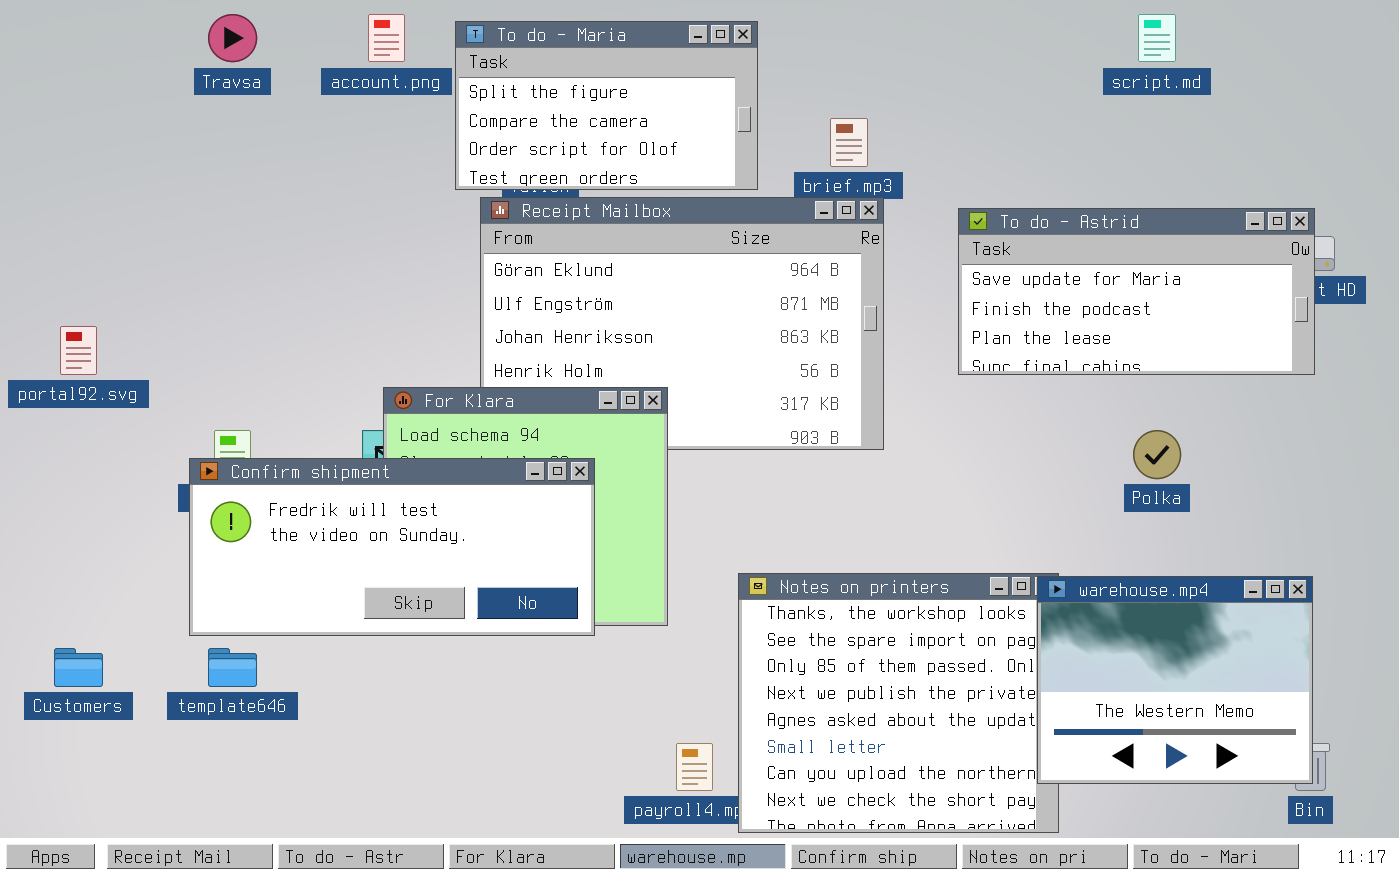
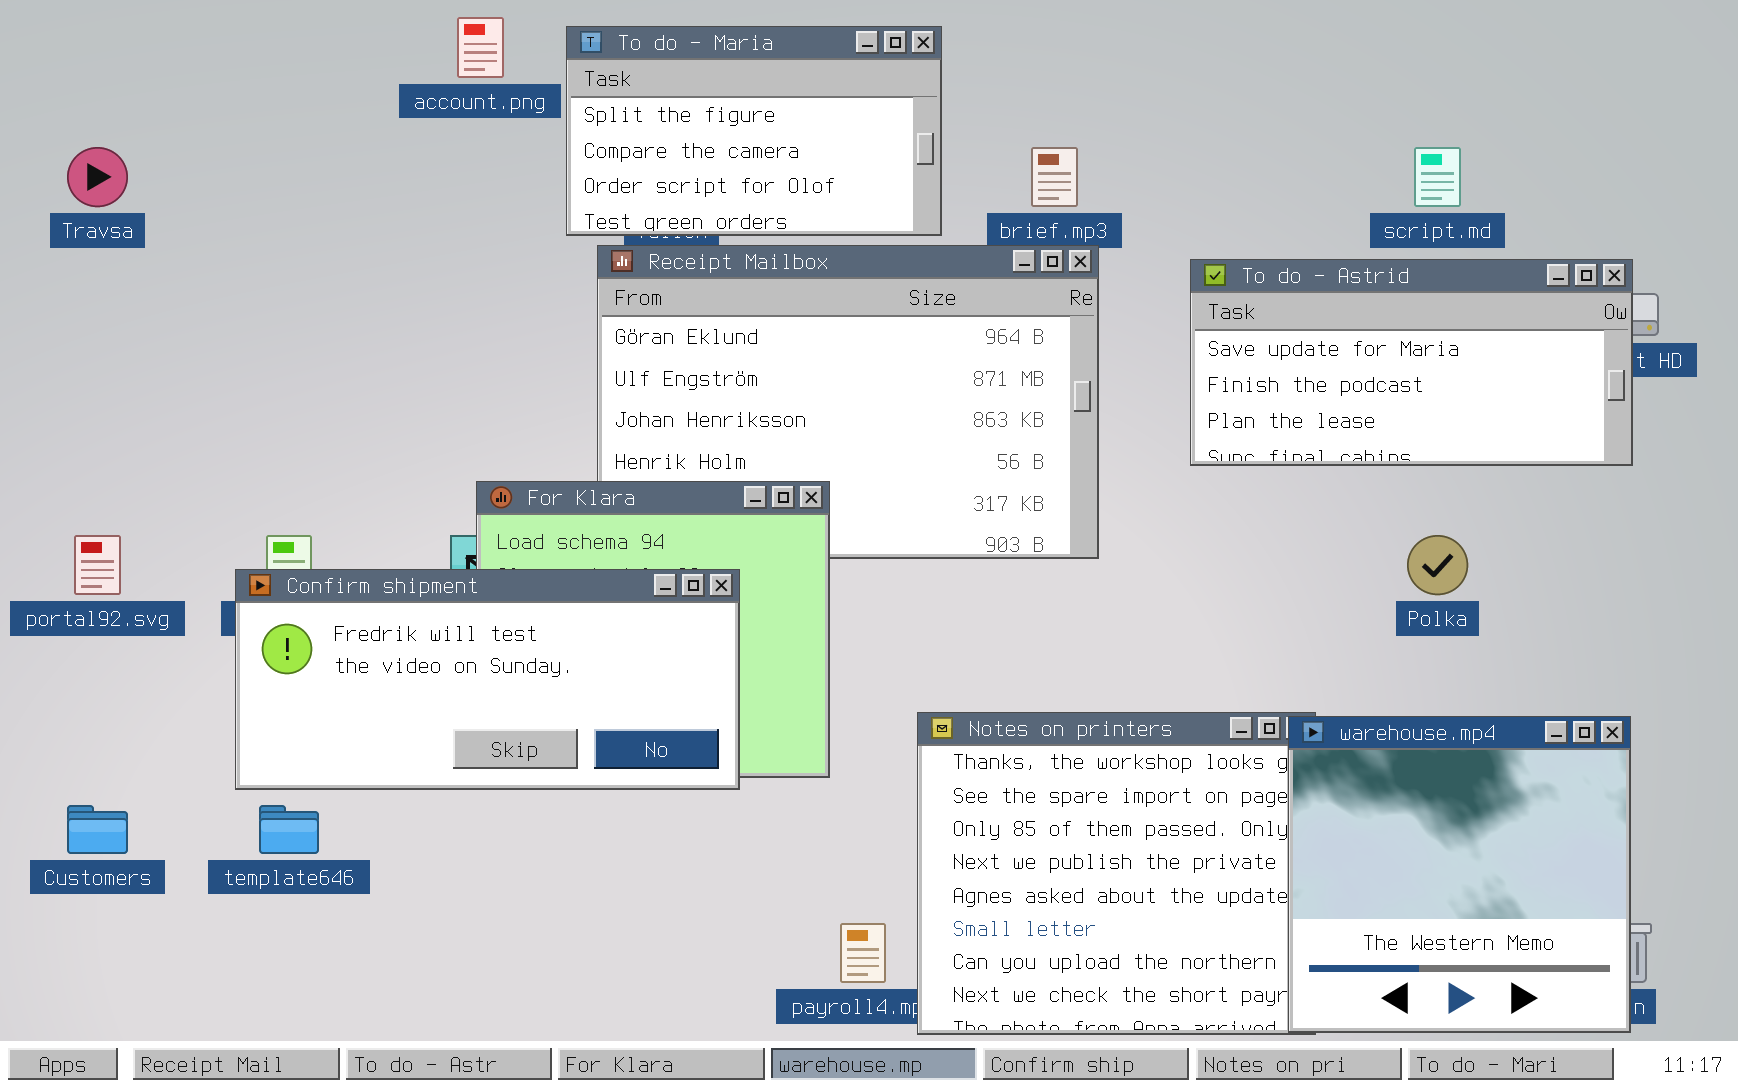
Travsa: [208,14,257,62] -> [67,147,128,207], moved
script.md: [1138,14,1176,62] -> [1414,147,1461,207], moved
portal92.svg: [60,326,97,375] -> [74,535,121,595], moved
warehouse.mp4: [1037,576,1313,784] -> [1288,716,1631,1033], resized

